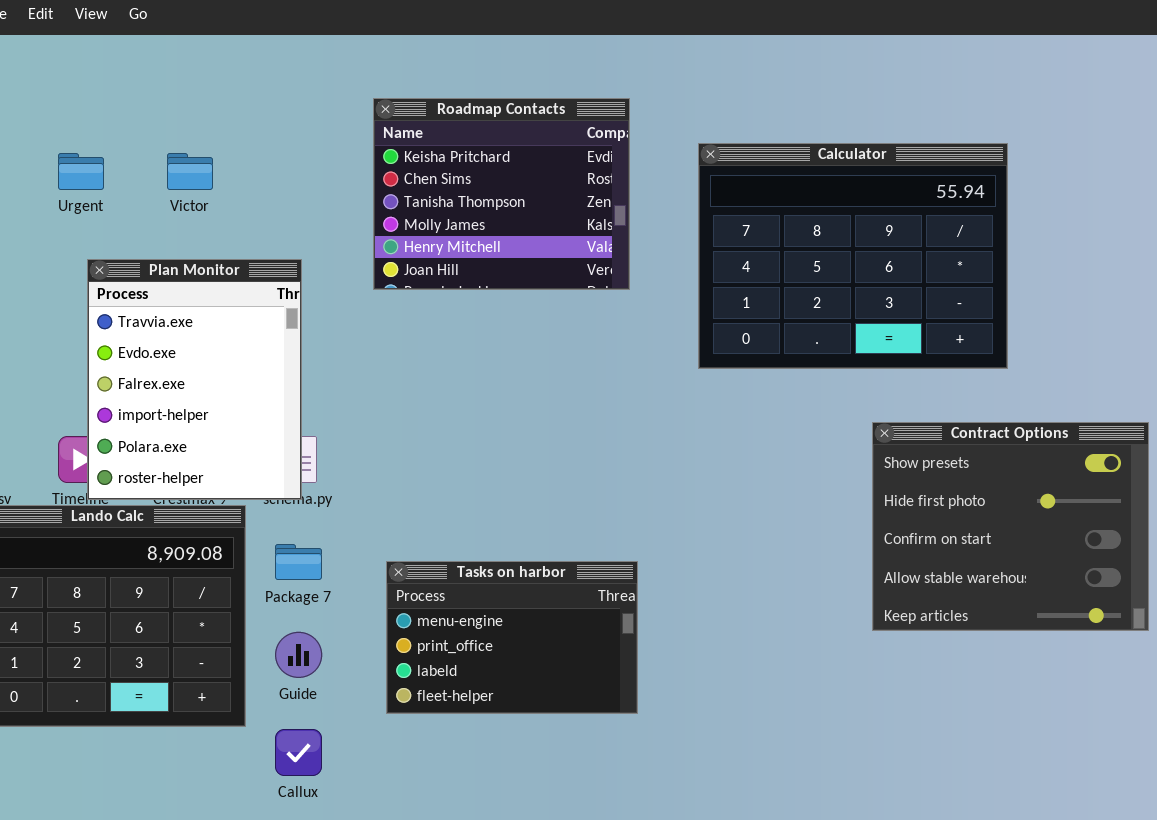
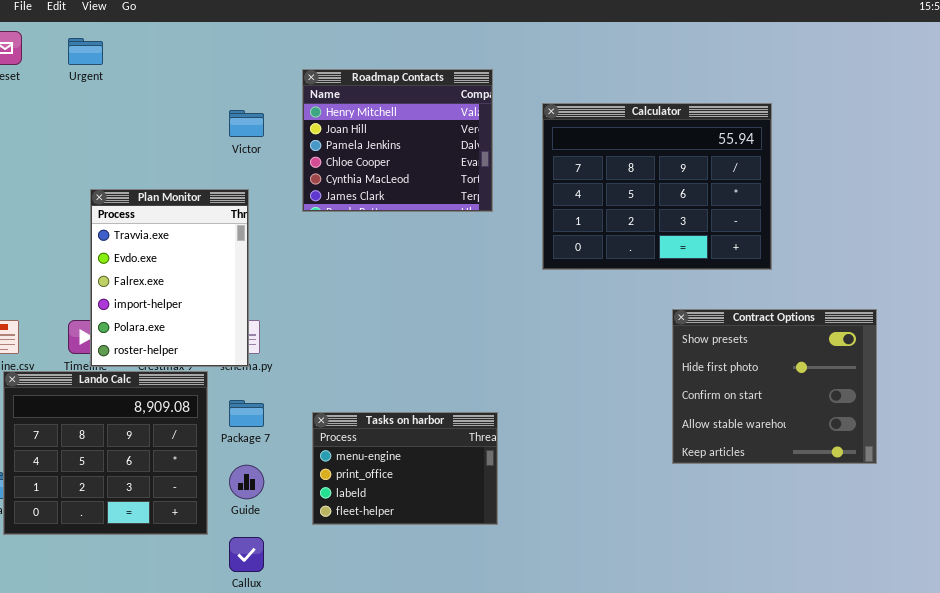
Roadmap Contacts: [373,98,630,290] -> [302,69,493,212], scrolled down 4 rows
Urgent: [58,153,104,190] -> [68,38,103,65], moved
Victor: [167,153,213,190] -> [229,110,264,137], moved

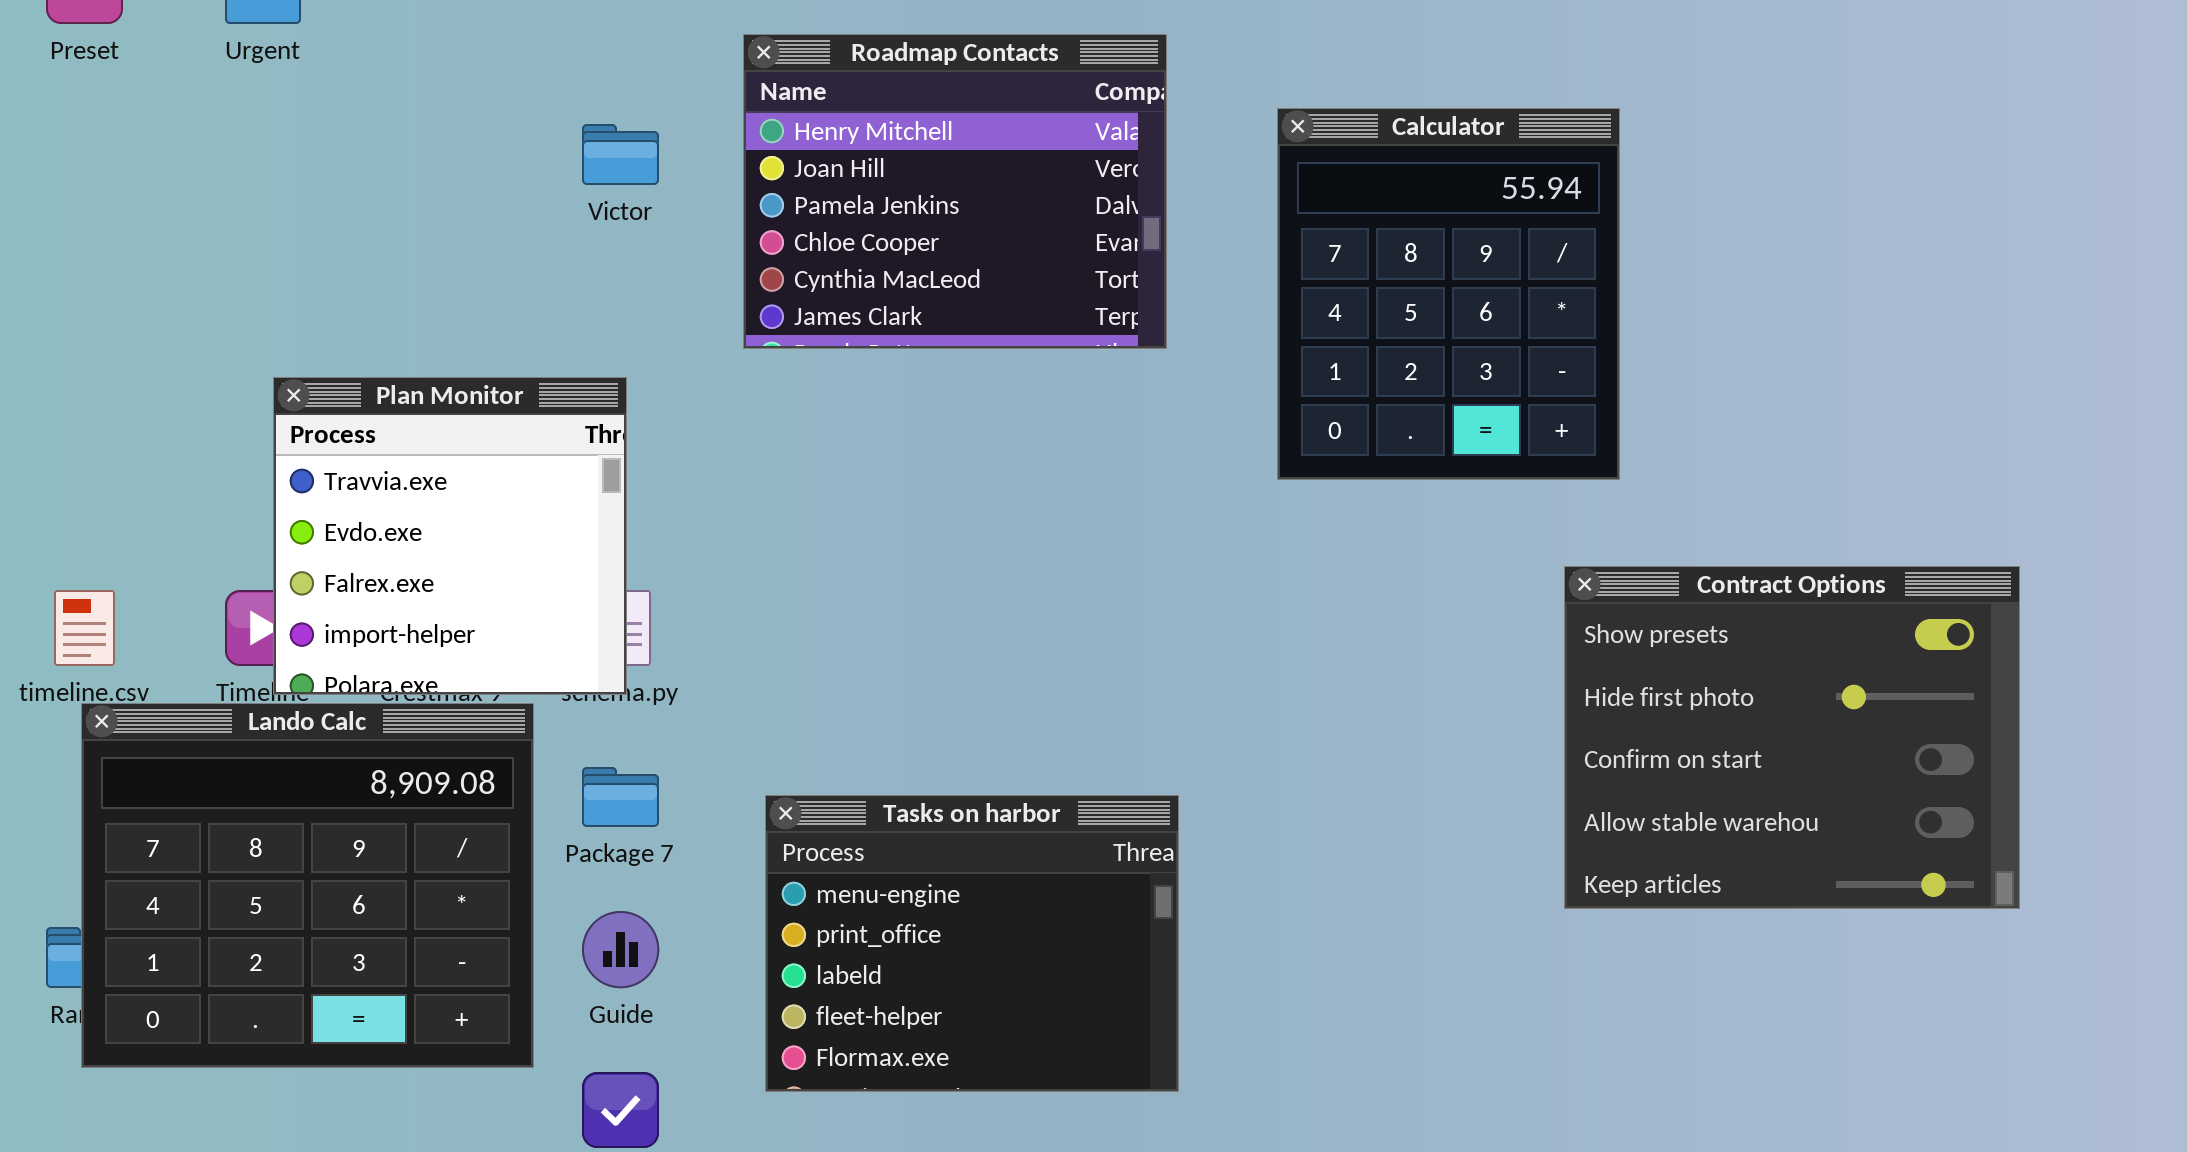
Calculator: [542,103,772,270] -> [1277,108,1620,480], resized
Plan Monitor: [90,189,249,367] -> [273,377,627,695], resized
Tasks on harbor: [312,412,498,525] -> [765,795,1179,1092], resized

